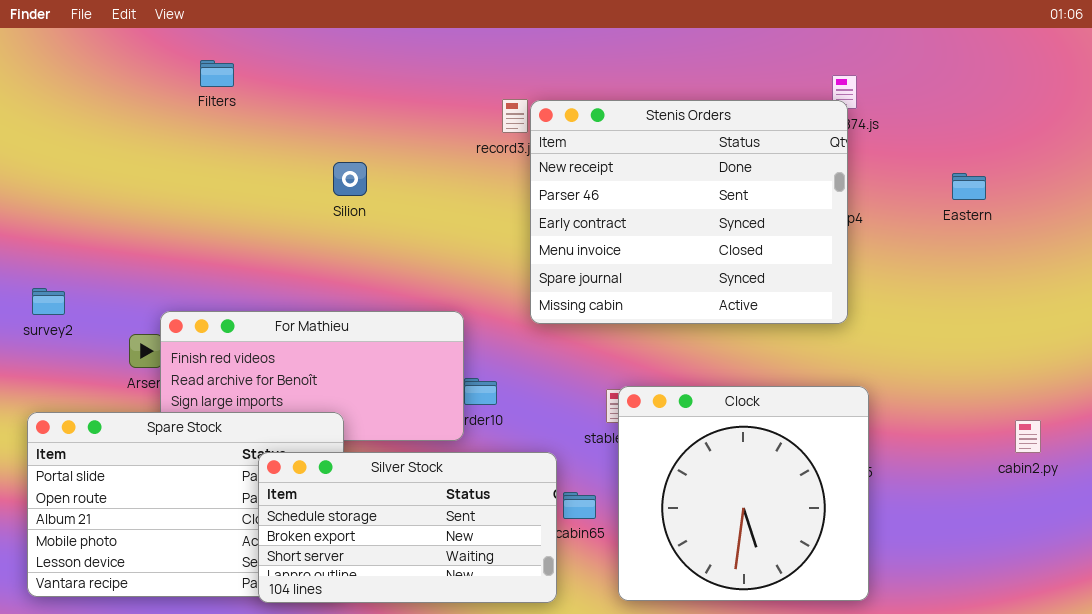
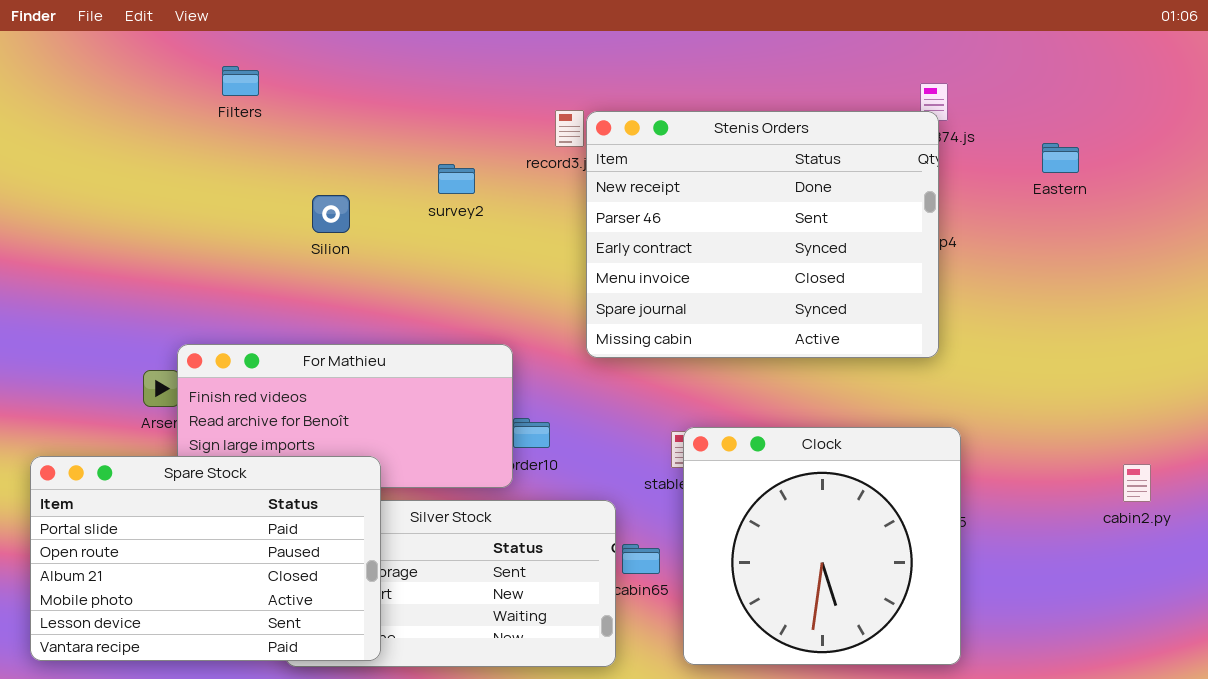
Silion: [333,162,367,196] -> [312,195,350,233], moved
Eastern: [952,173,986,200] -> [1042,143,1079,173], moved
survey2: [32,288,65,315] -> [438,164,475,194], moved
Spare Stock: [27,412,344,597] -> [30,456,381,661], raised

